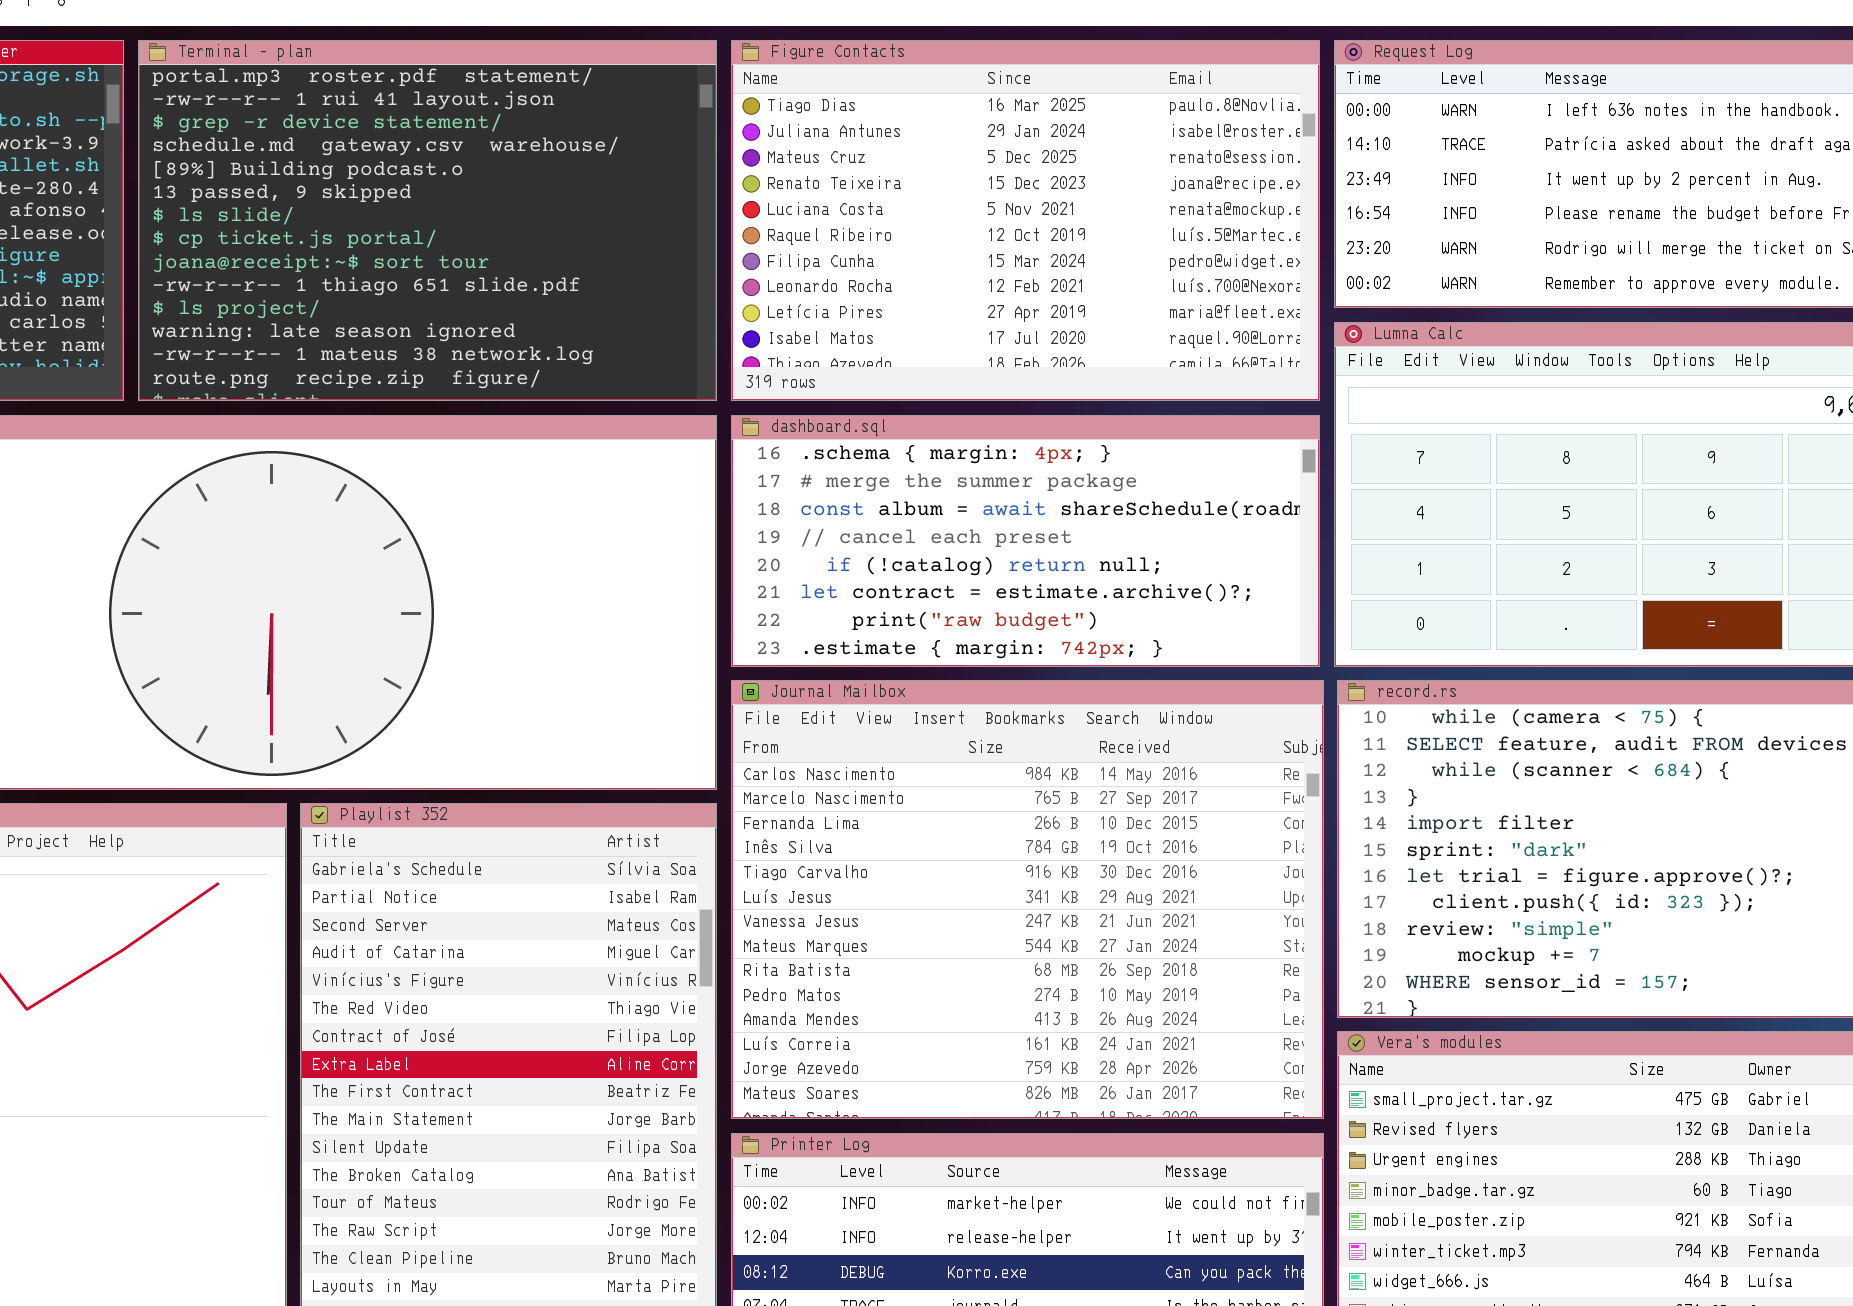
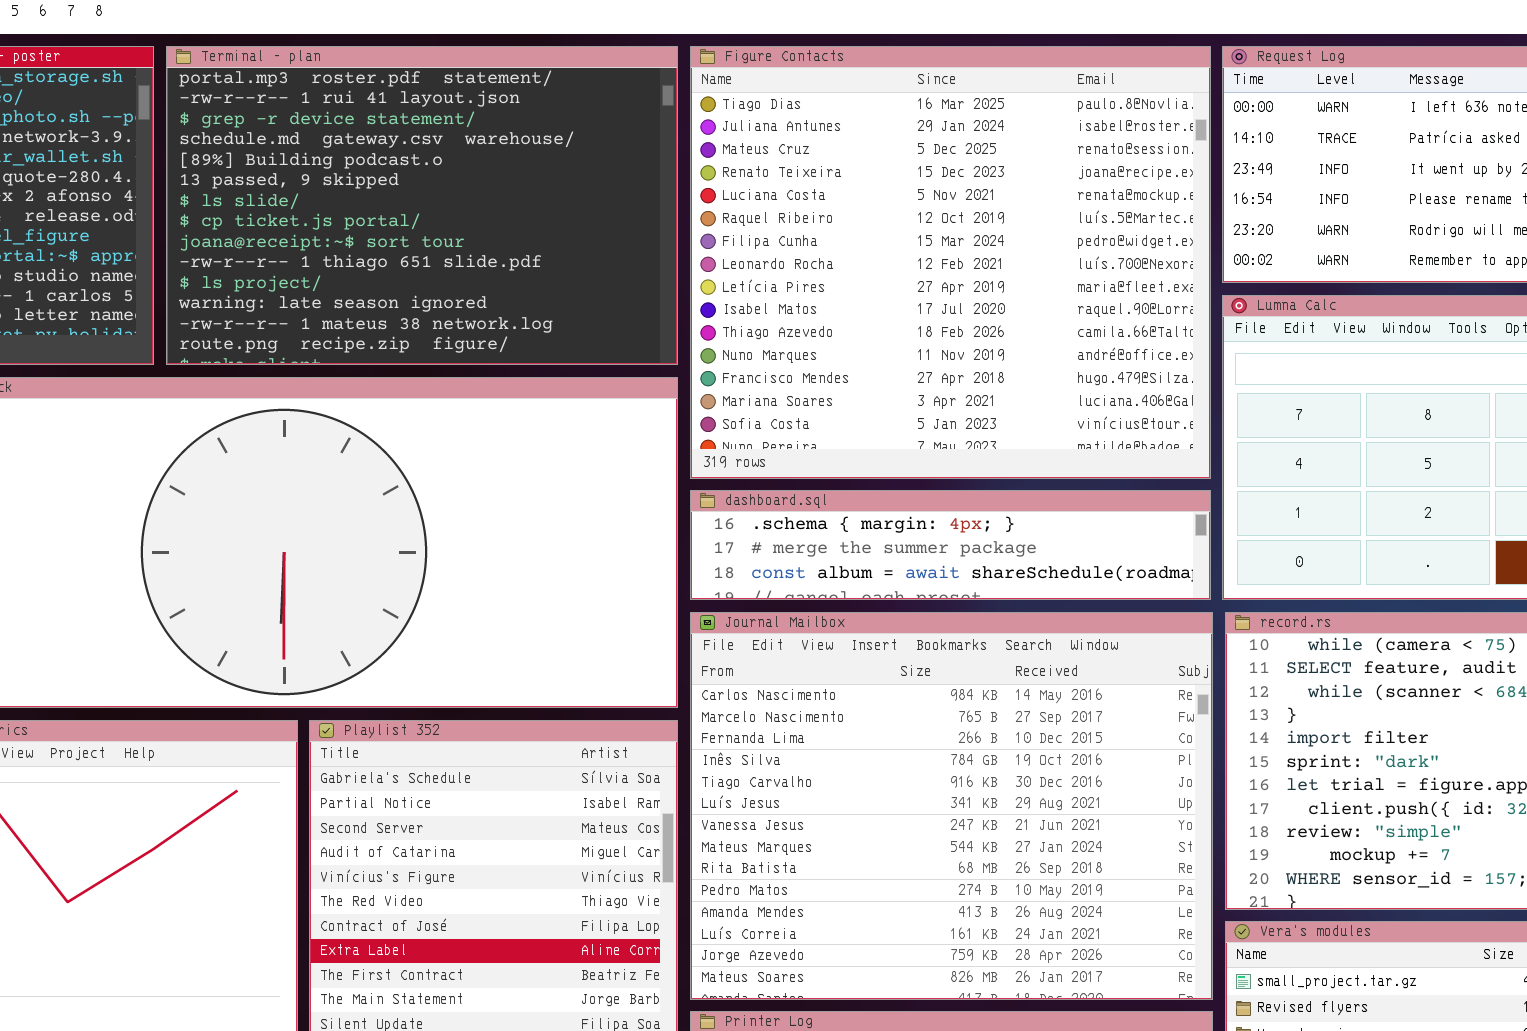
Figure Contacts: [731,40,1320,401] -> [690,46,1211,479], resized
dashboard.sql: [731,415,1320,667] -> [690,490,1211,600], resized

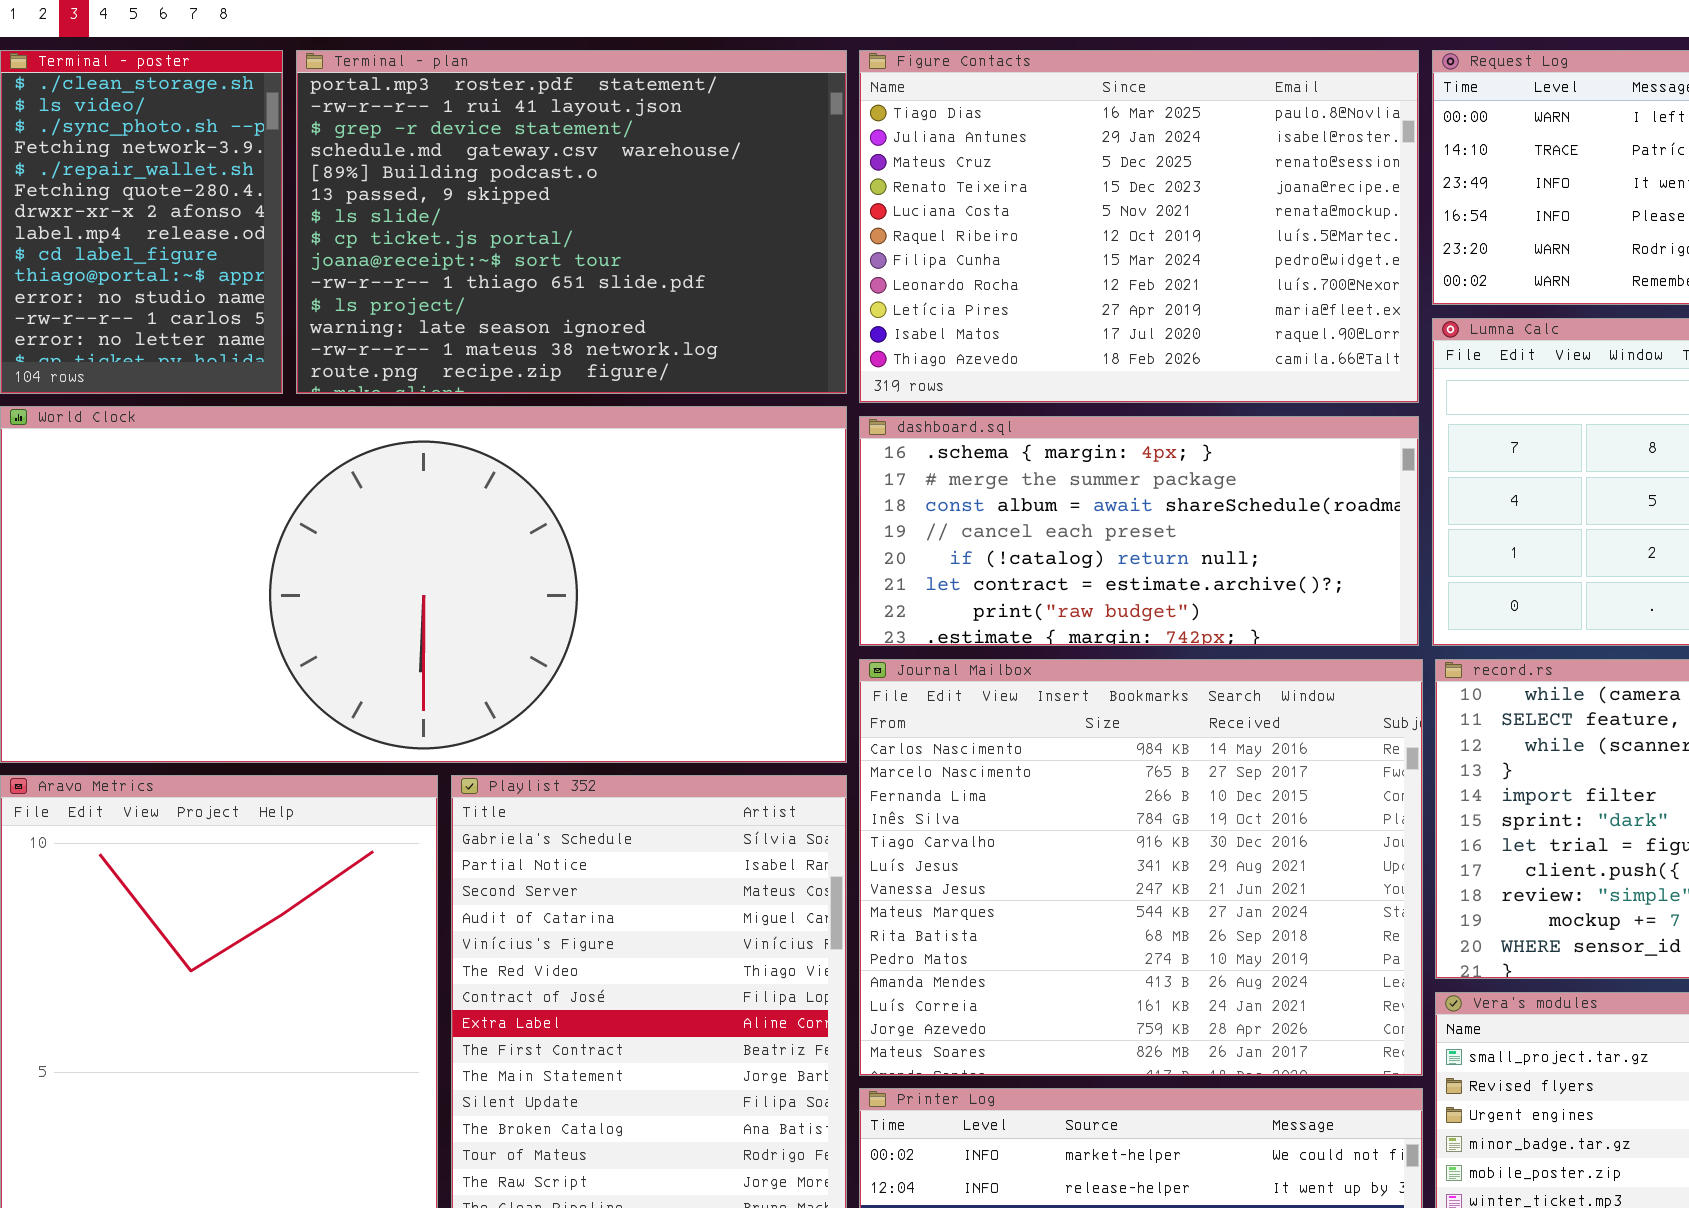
Figure Contacts: [690,46,1211,479] -> [859,50,1419,403], resized
dashboard.sql: [690,490,1211,600] -> [859,416,1419,646], resized

